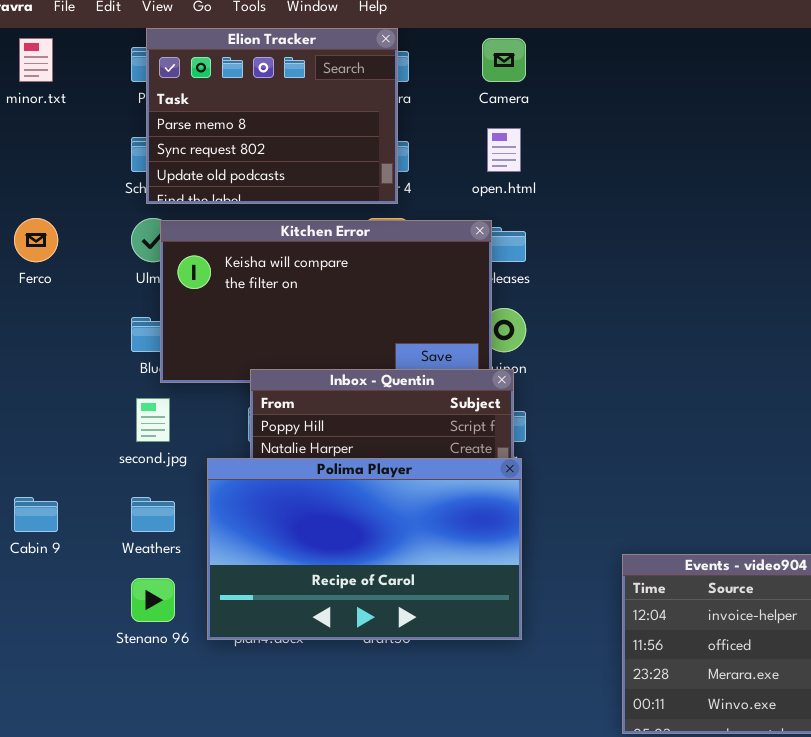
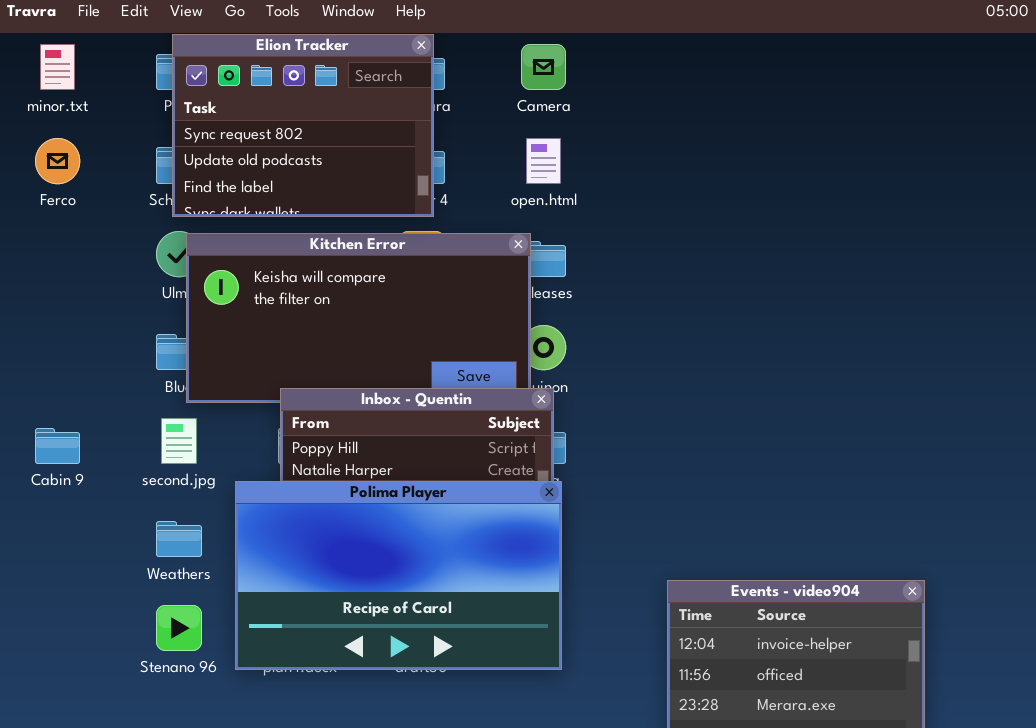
Elion Tracker: [146,28,398,204] -> [172,34,434,217], scrolled down 1 row
Ferco: [14,218,58,262] -> [35,138,80,184], moved
Cabin 9: [14,497,58,532] -> [35,428,80,464], moved

